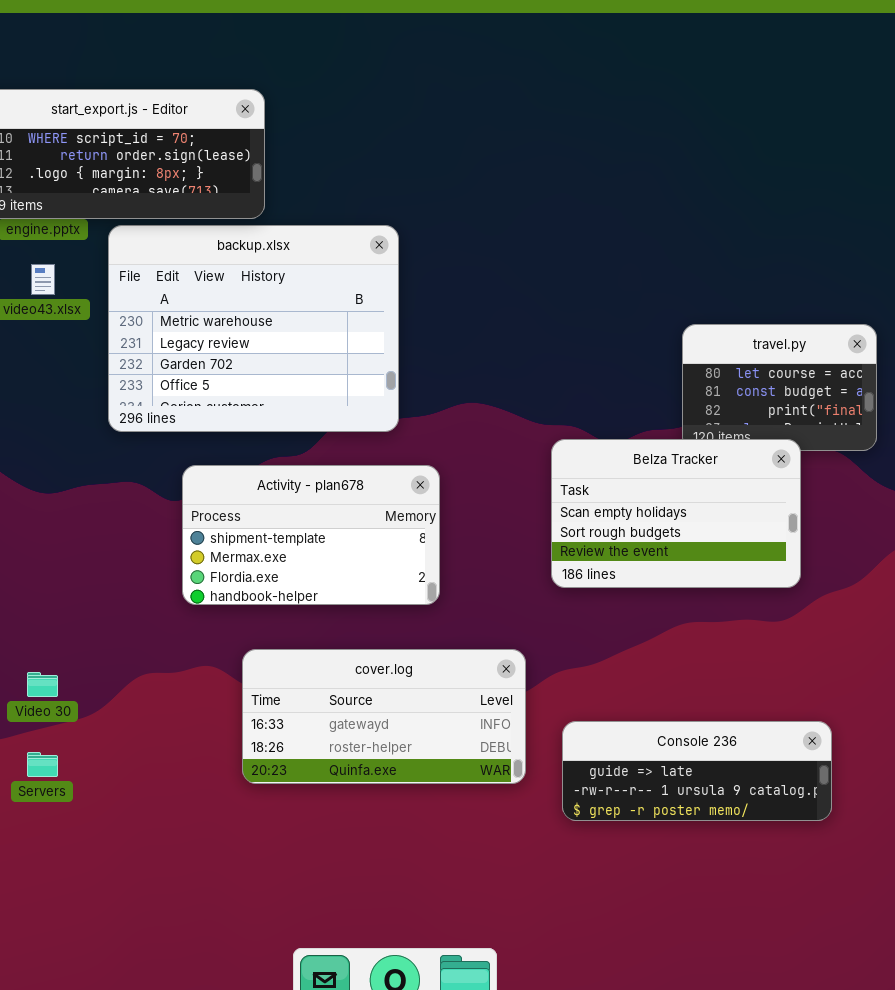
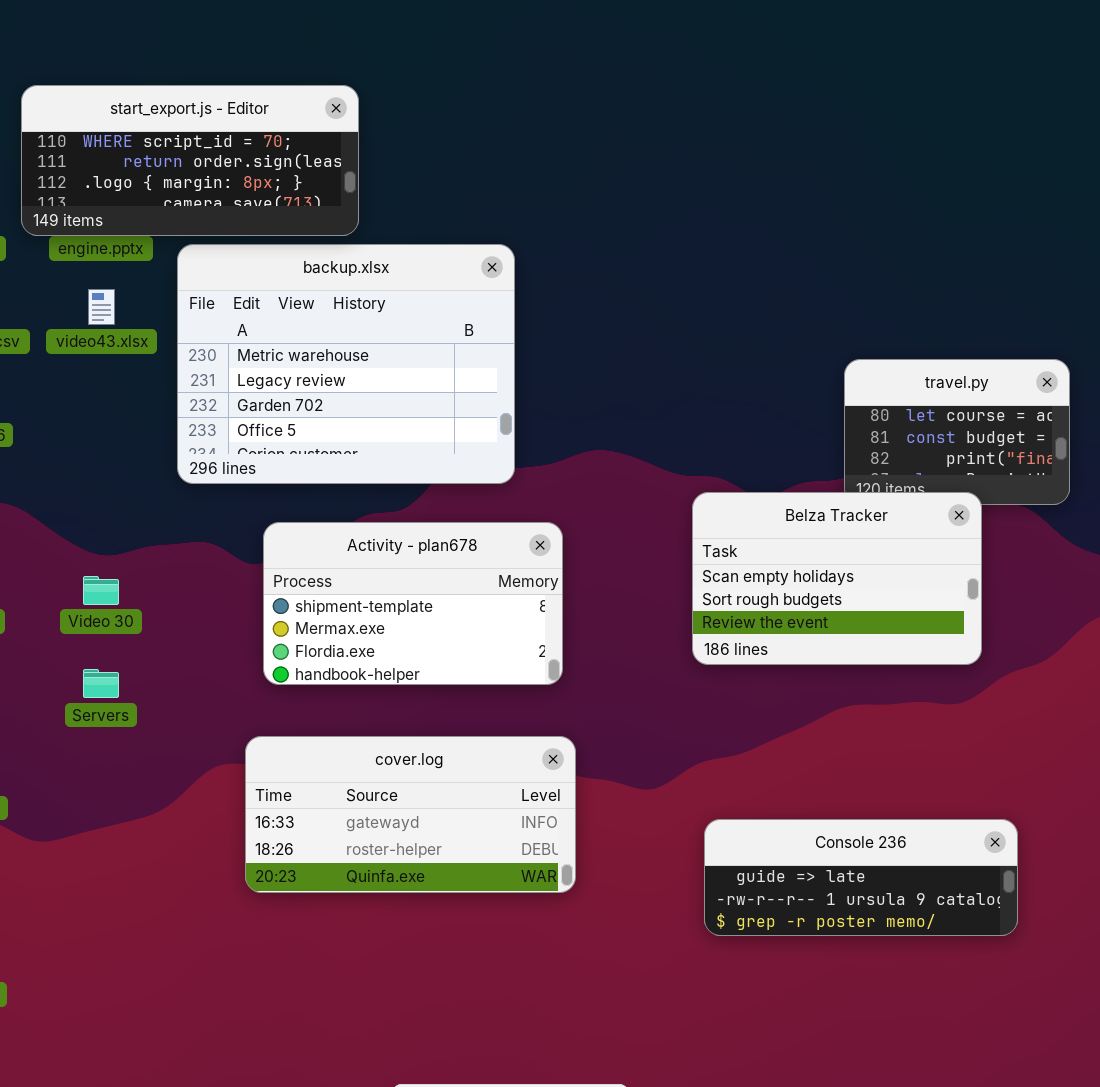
cover.log: [242,649,526,784] -> [245,736,576,893], moved
Video 30: [27,672,58,697] -> [83,576,119,605], moved
Servers: [27,752,58,777] -> [83,669,119,698], moved

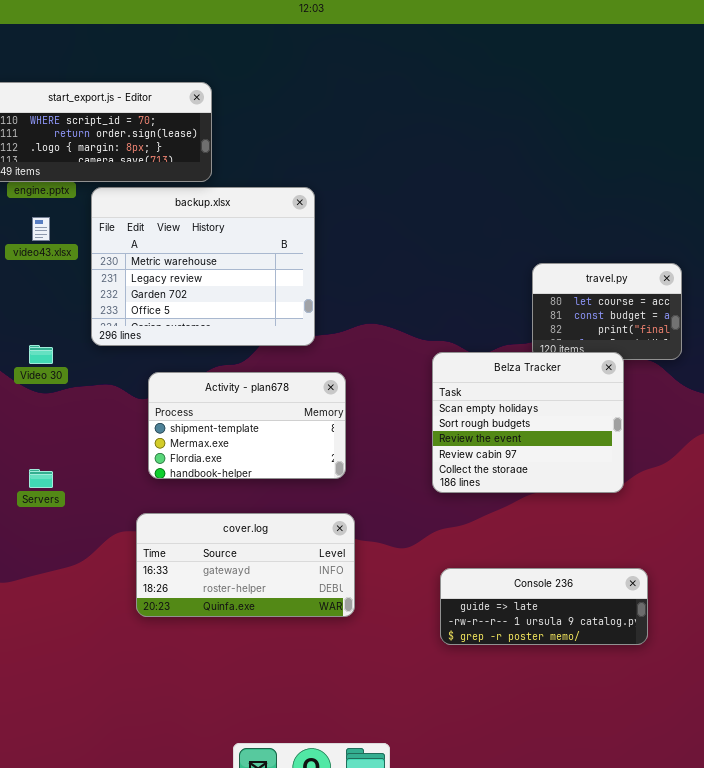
Belza Tracker: [692,492,982,665] -> [432,352,624,493], resized
Video 30: [83,576,119,605] -> [29,345,53,364], moved

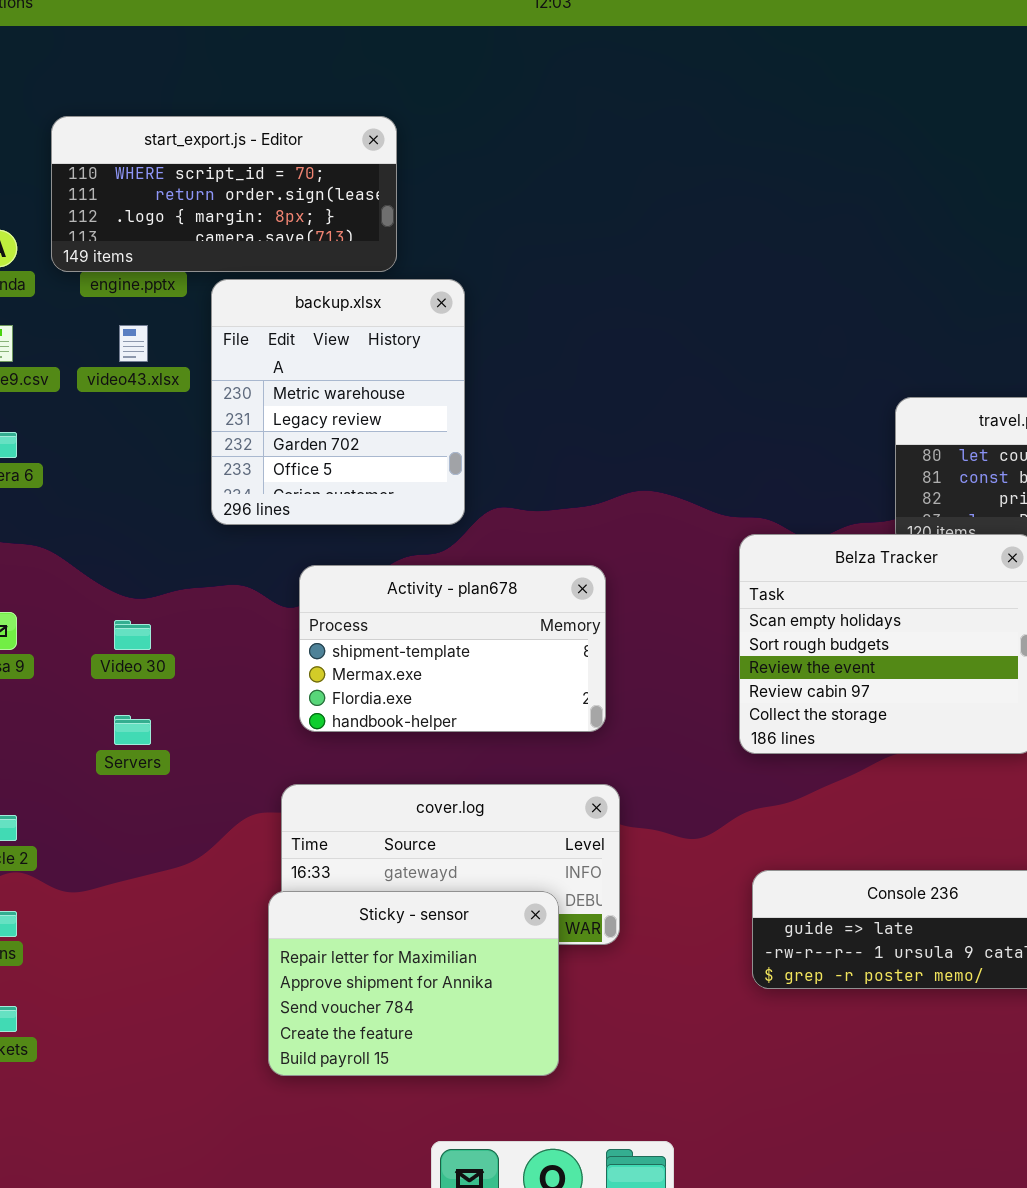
backup.xlsx: [91,187,315,346] -> [211,279,465,525], resized
Video 30: [29,345,53,364] -> [114,620,151,650], moved
Sticky - sensor: none -> [268,891,559,1076], opened

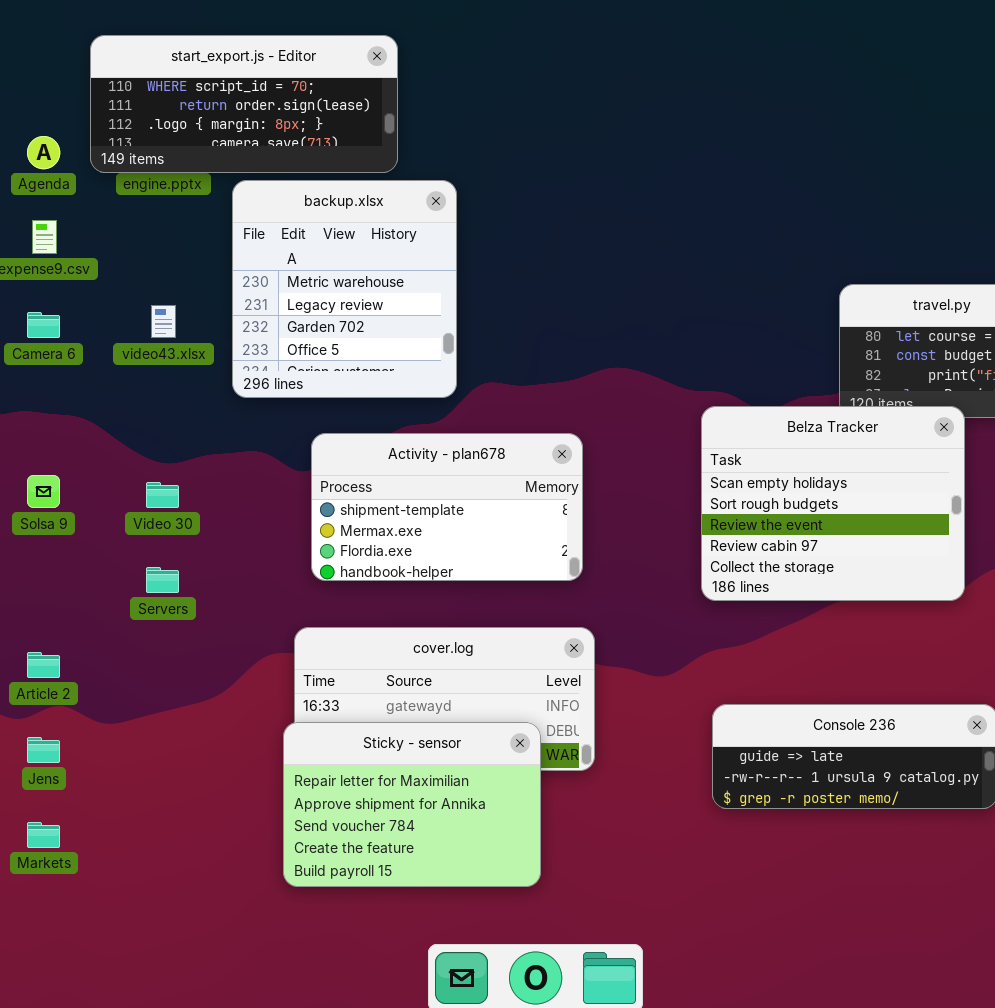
video43.xlsx: [119,325,148,362] -> [151,305,176,338], moved

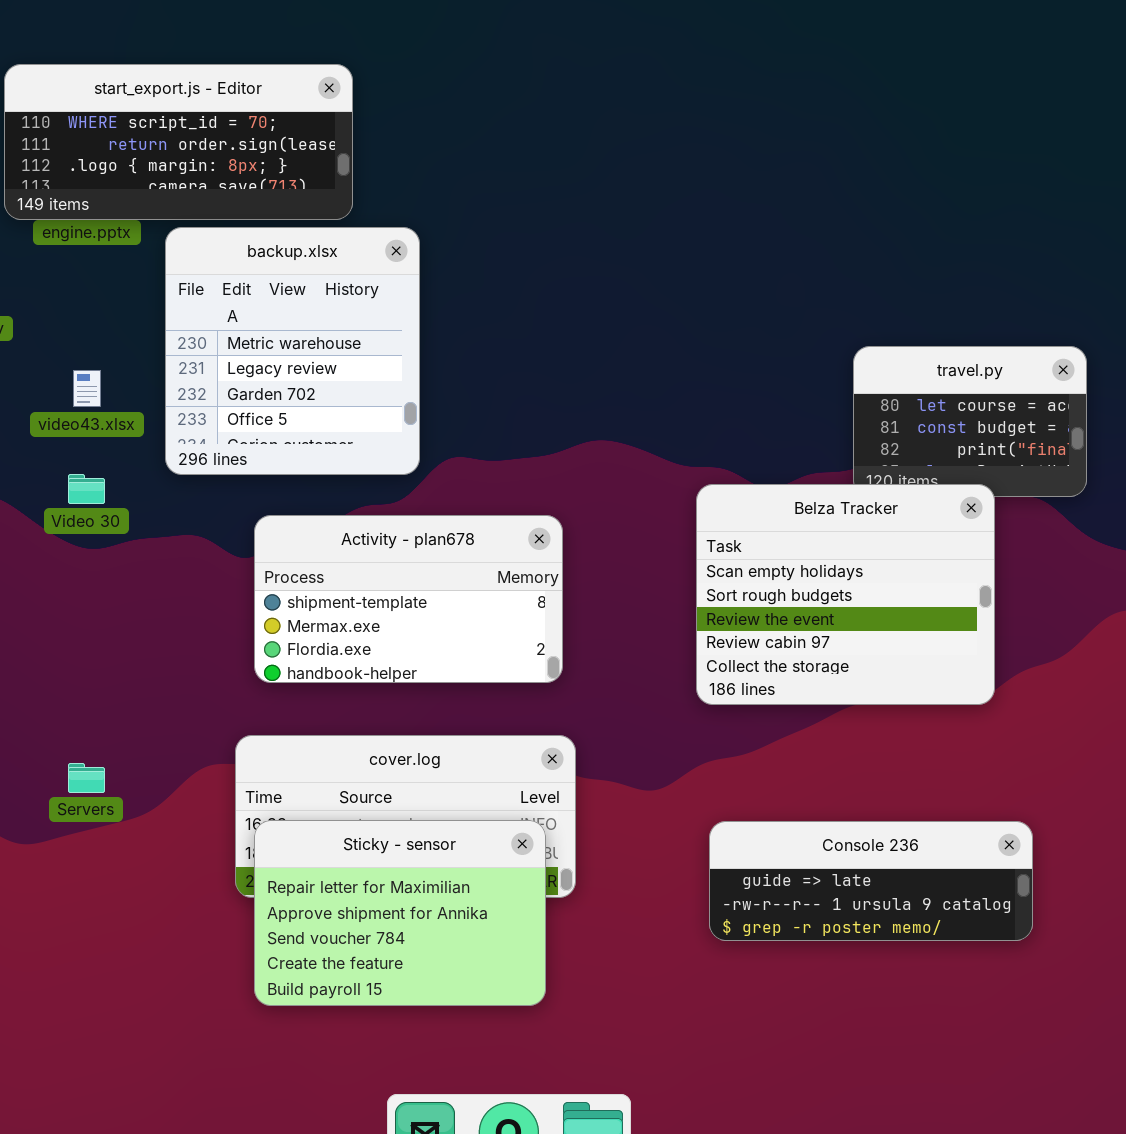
Video 30: [146,482,179,508] -> [68,474,105,504], moved
Servers: [146,567,179,593] -> [68,763,105,793], moved
Sticky - sensor: [283,722,541,887] -> [254,820,546,1006], moved

